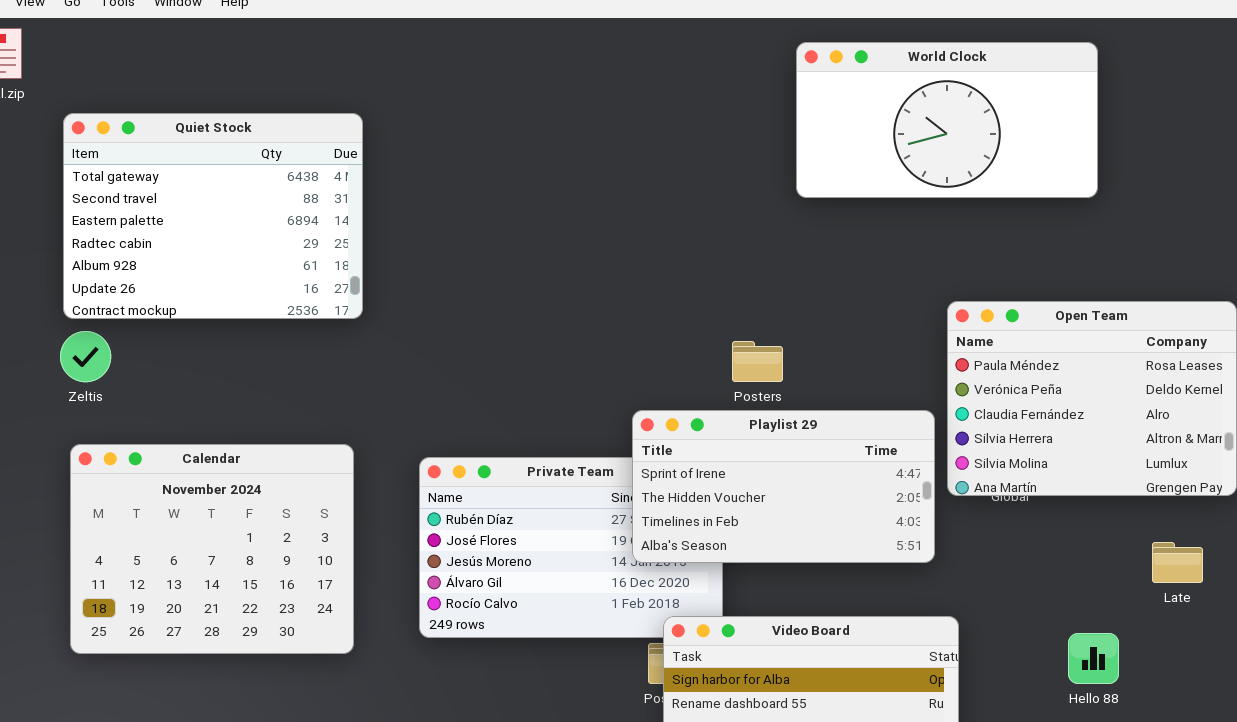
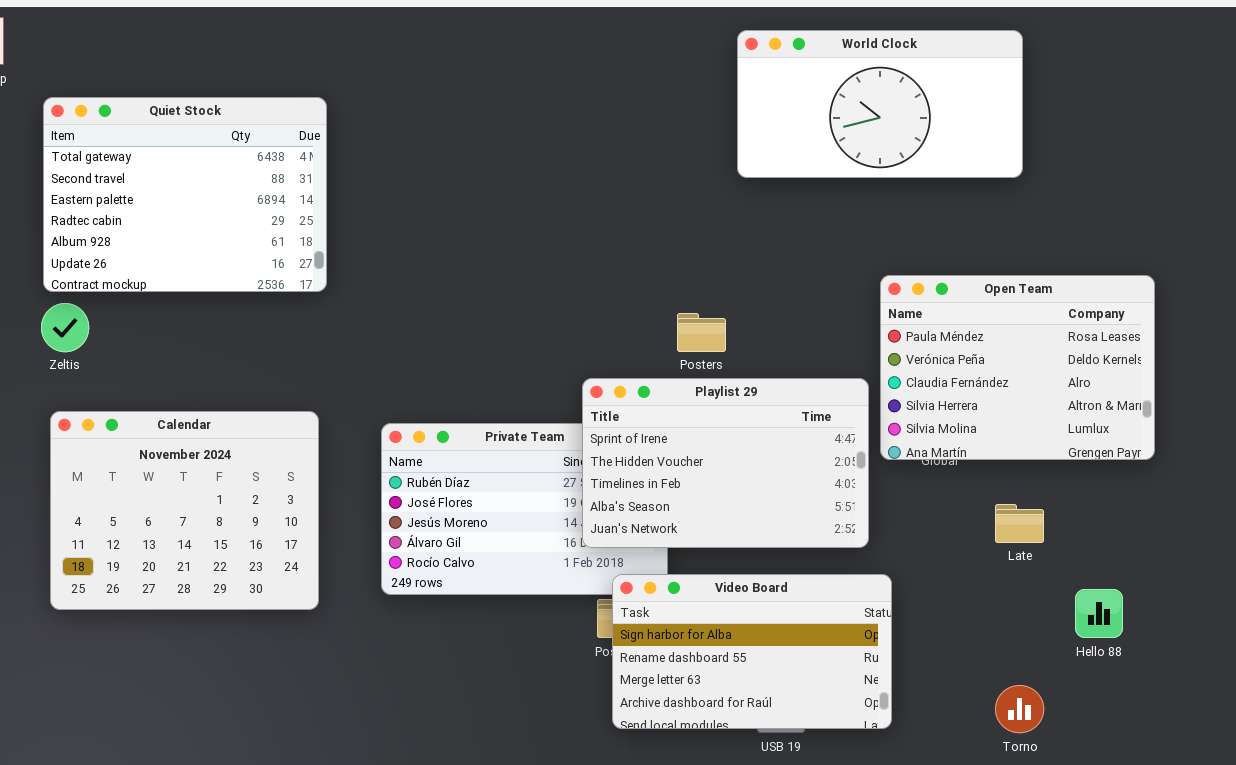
Playlist 29: [632,410,935,563] -> [582,378,869,548], resized
Late: [1152,542,1203,583] -> [995,504,1044,543], moved
Hello 88: [1068,633,1119,684] -> [1075,589,1123,638], moved

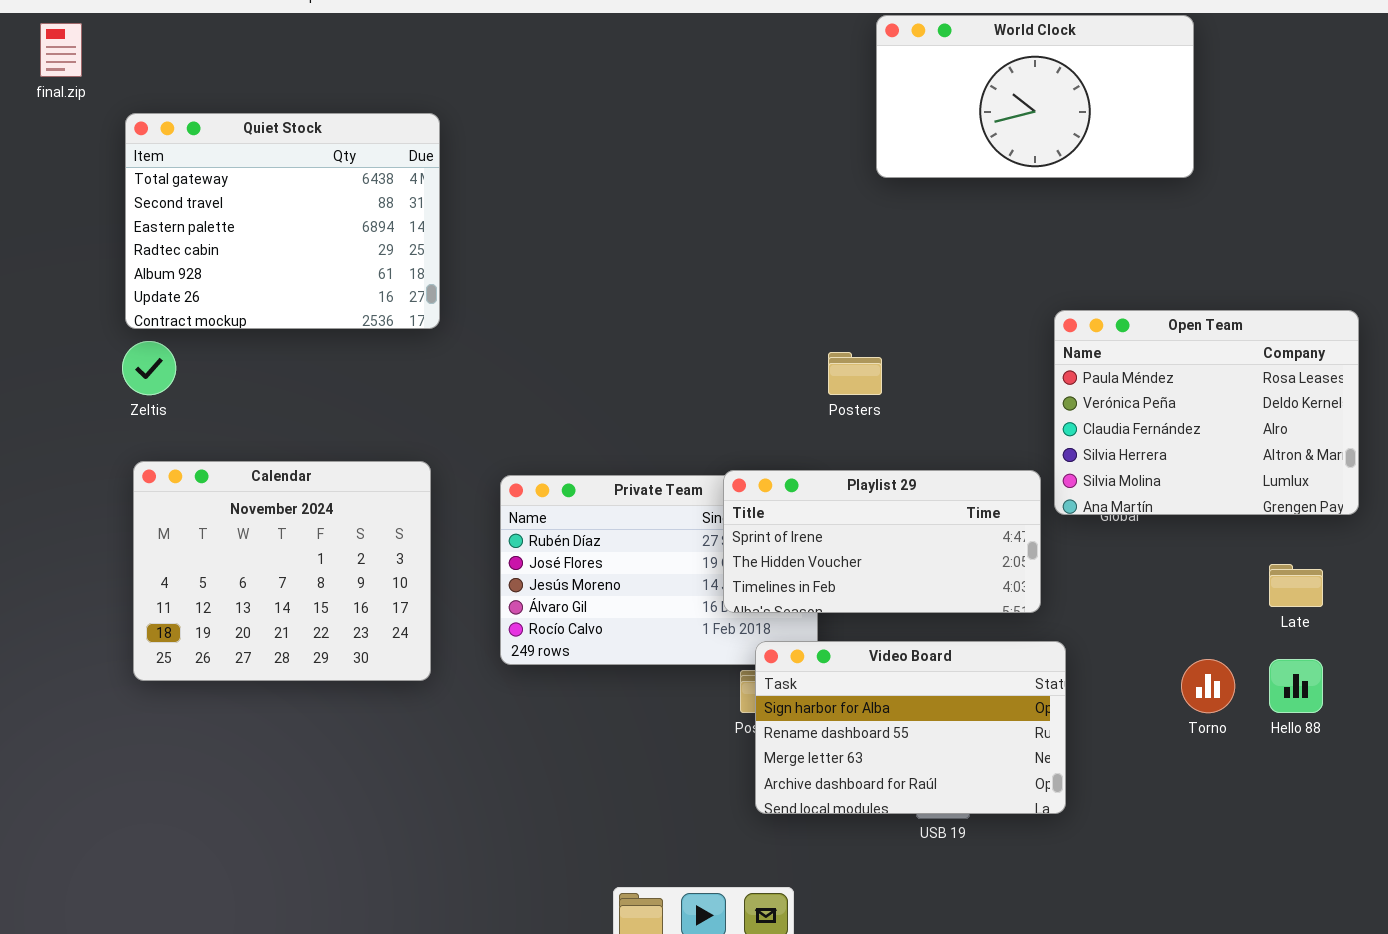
World Clock: [737,30,1023,178] -> [876,15,1194,178], moved
Playlist 29: [582,378,869,548] -> [723,470,1041,613], resized
Late: [995,504,1044,543] -> [1269,564,1323,607], moved
Torno: [995,685,1044,733] -> [1181,659,1235,713], moved

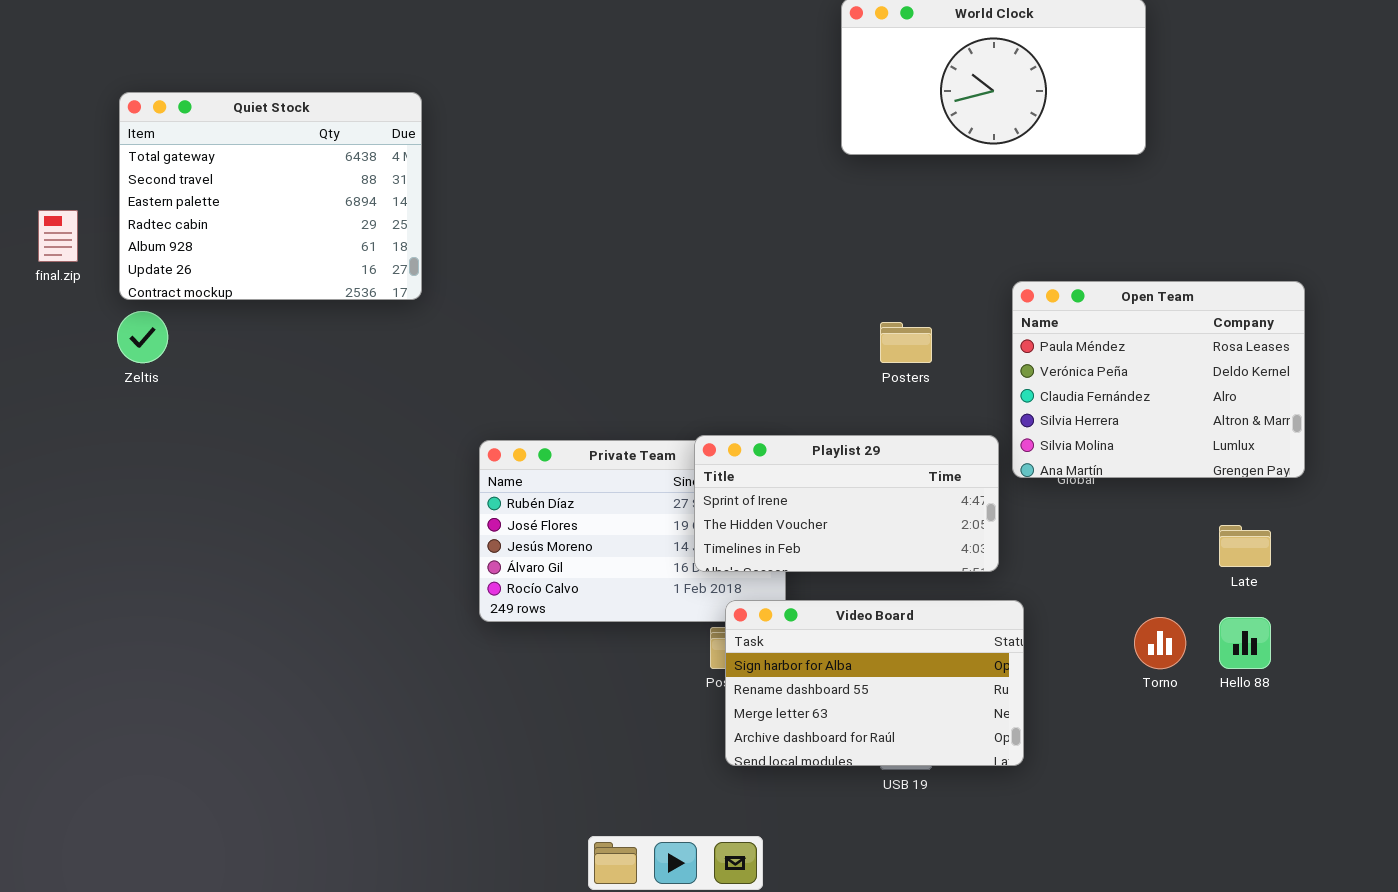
final.zip: [40,23,82,77] -> [38,210,78,262], moved
Posters: [828,352,882,395] -> [880,322,932,363], moved
Calendar: [133,461,431,681] -> none, closed

